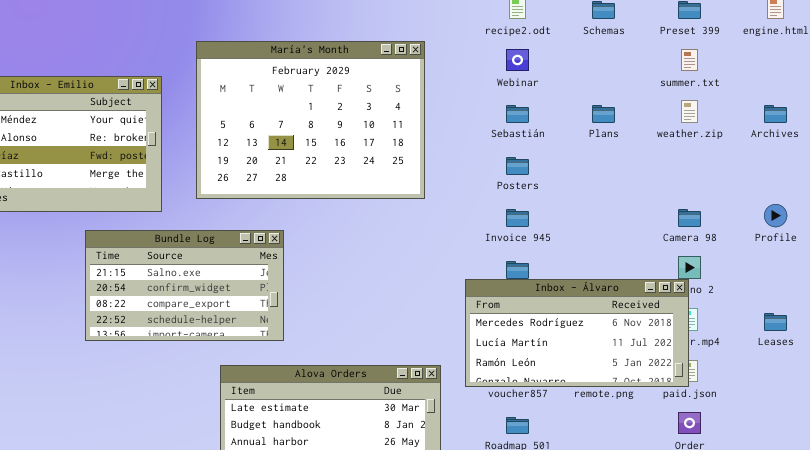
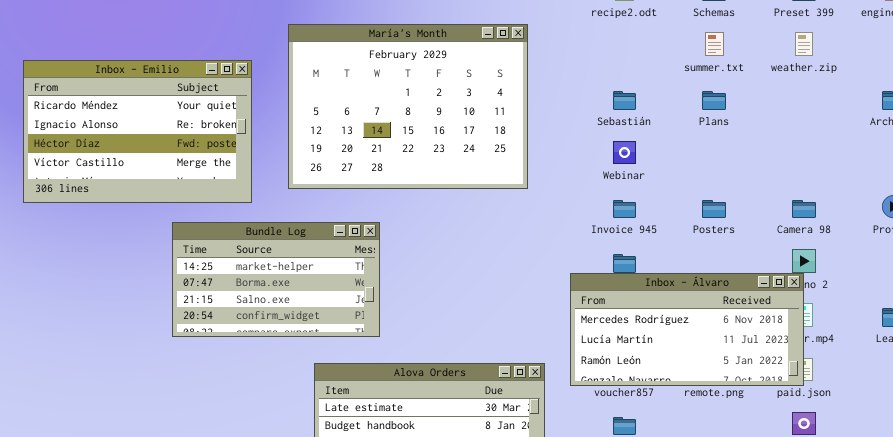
Webinar: [506,49,529,71] -> [613,141,636,164], moved
summer.txt: [681,49,698,71] -> [705,32,724,56], moved
weather.zip: [681,100,698,123] -> [795,32,813,56], moved
Posters: [506,157,529,175] -> [702,200,726,218], moved
Bundle Log: [85,230,284,341] -> [172,222,380,337], scrolled up 2 rows

